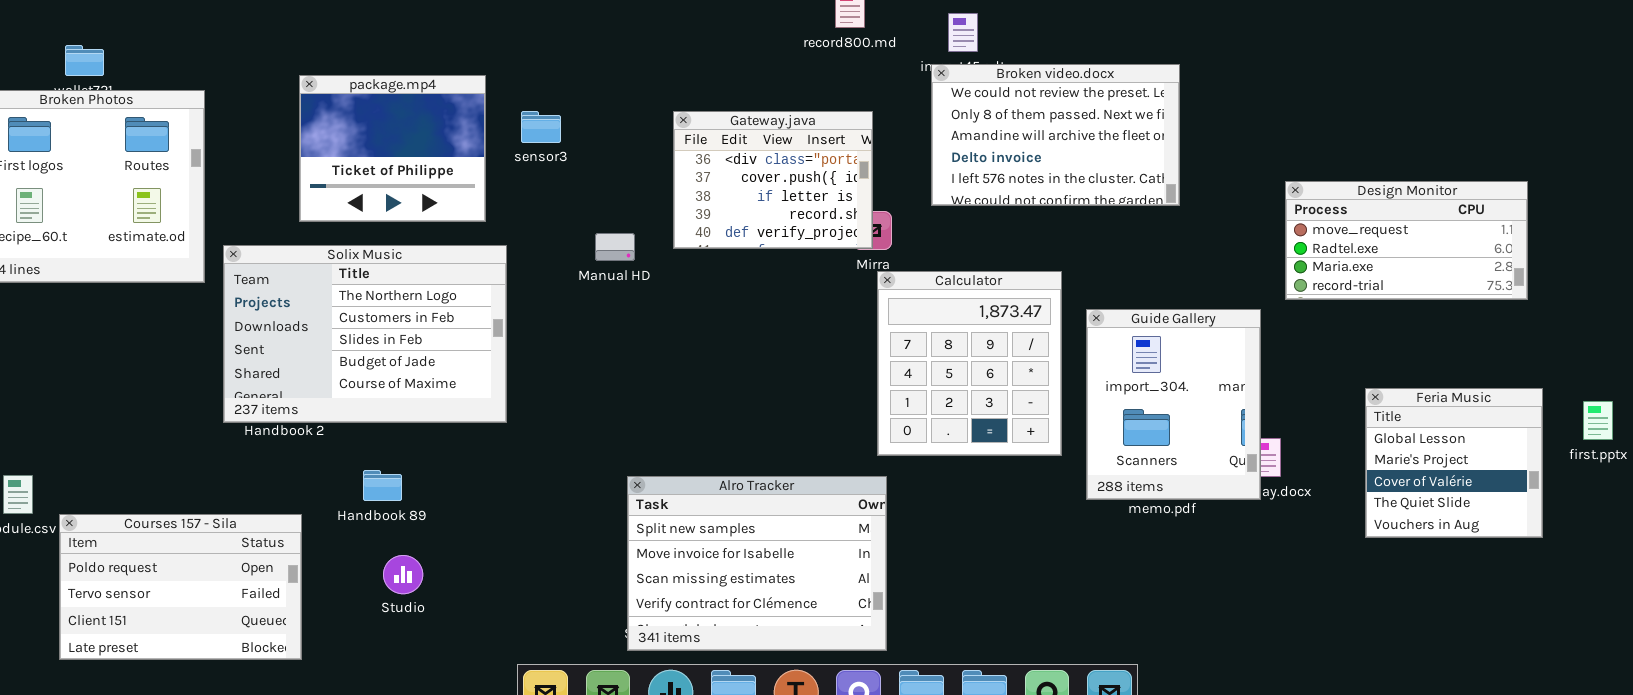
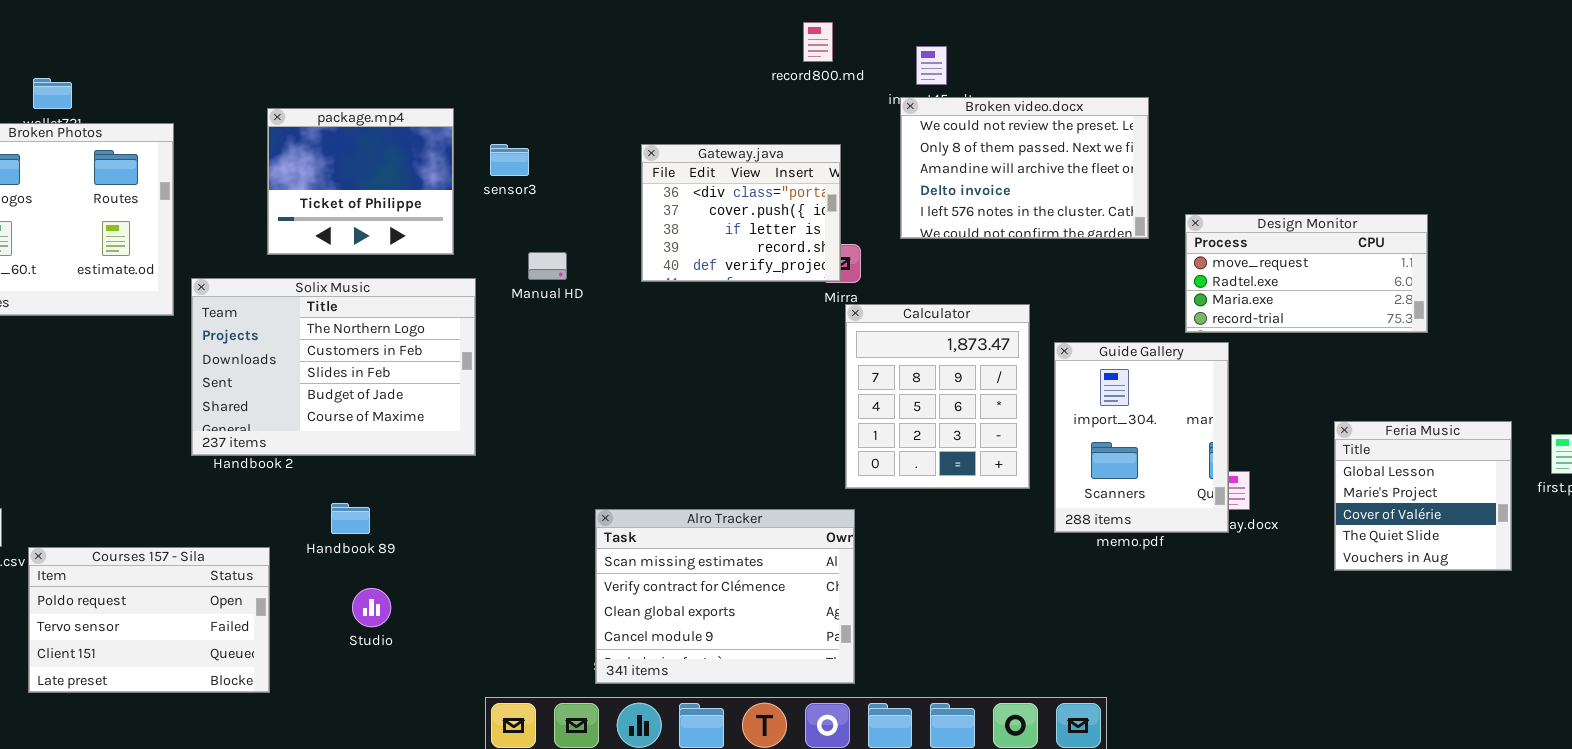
Design Monitor: [1285,181,1528,300] -> [1185,214,1428,333], moved
Manual HD: [595,233,635,261] -> [528,252,567,280], moved
Alro Tracker: [627,476,887,651] -> [595,509,855,684], scrolled down 2 rows

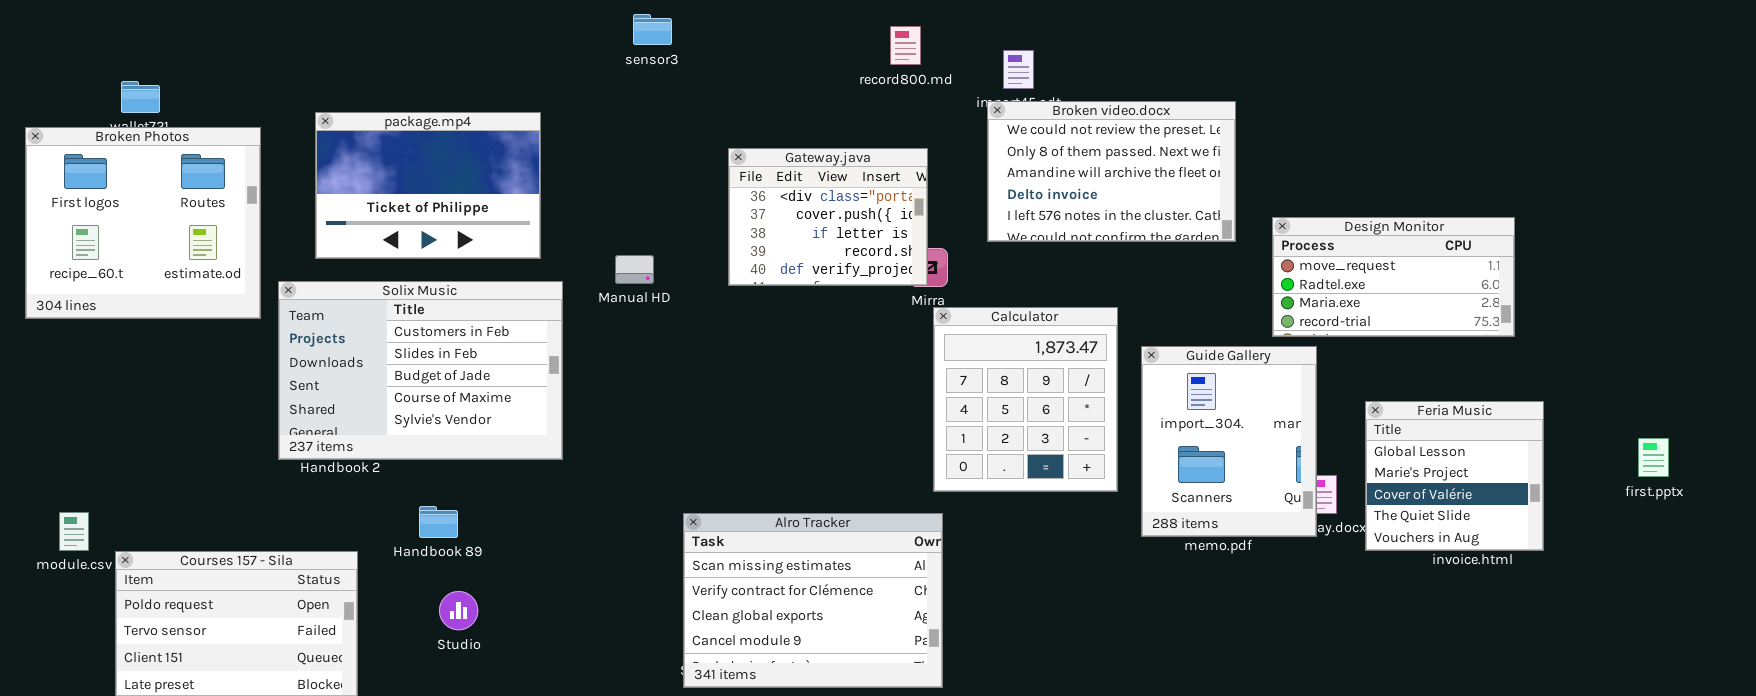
package.mp4: [267,108,454,255] -> [315,112,541,259], resized
sensor3: [490,144,529,176] -> [633,14,672,45], moved
Solix Music: [191,278,476,456] -> [278,281,563,460], scrolled down 1 row
Feria Music: [1334,421,1512,571] -> [1365,401,1544,551], moved

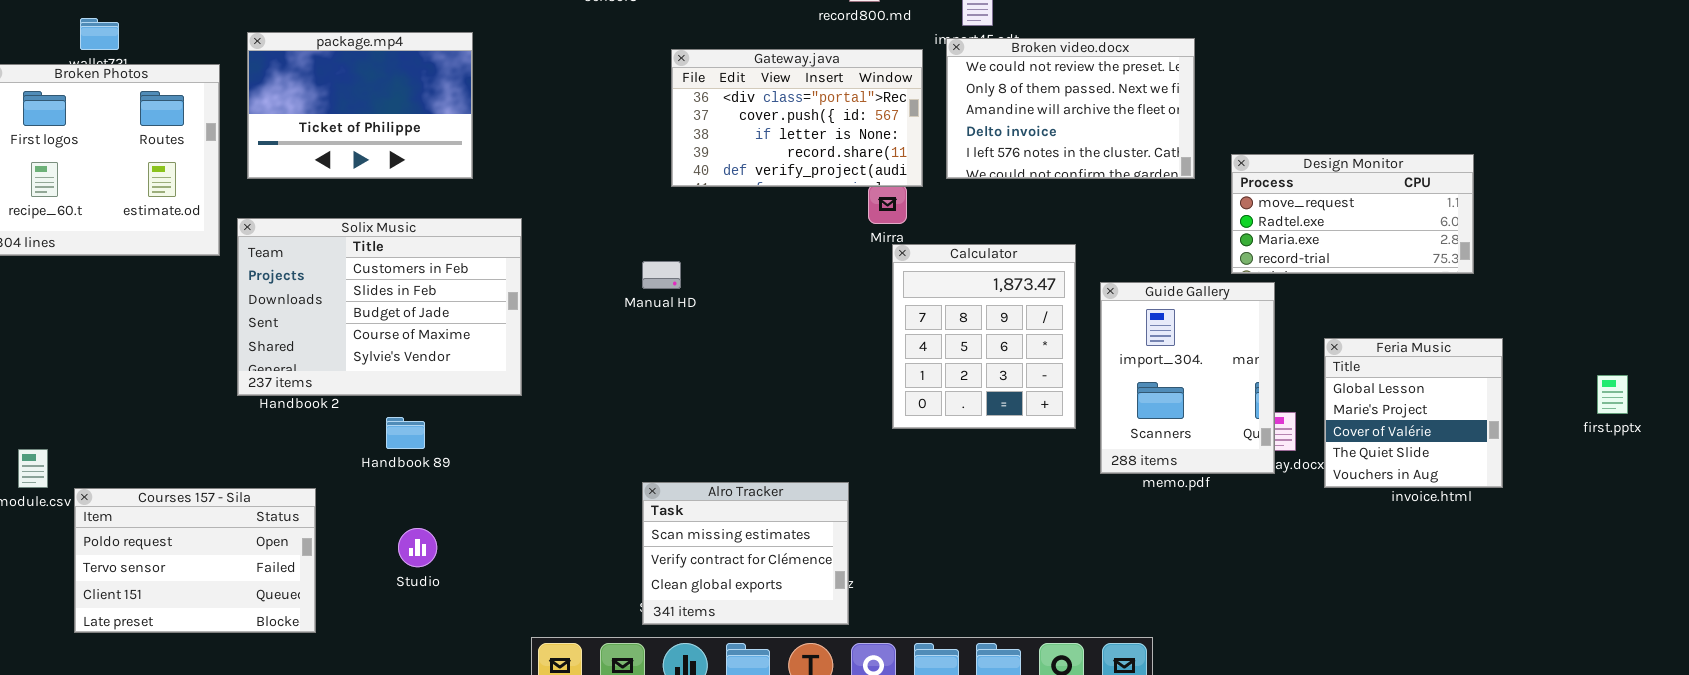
package.mp4: [315,112,541,259] -> [247,32,473,179], moved
Gateway.java: [728,148,928,286] -> [671,49,923,187], moved, resized
Manual HD: [615,255,654,284] -> [642,261,681,289], moved
Handbook 89: [419,506,458,538] -> [386,417,425,449], moved
Alro Tracker: [683,513,943,688] -> [642,482,849,625], resized

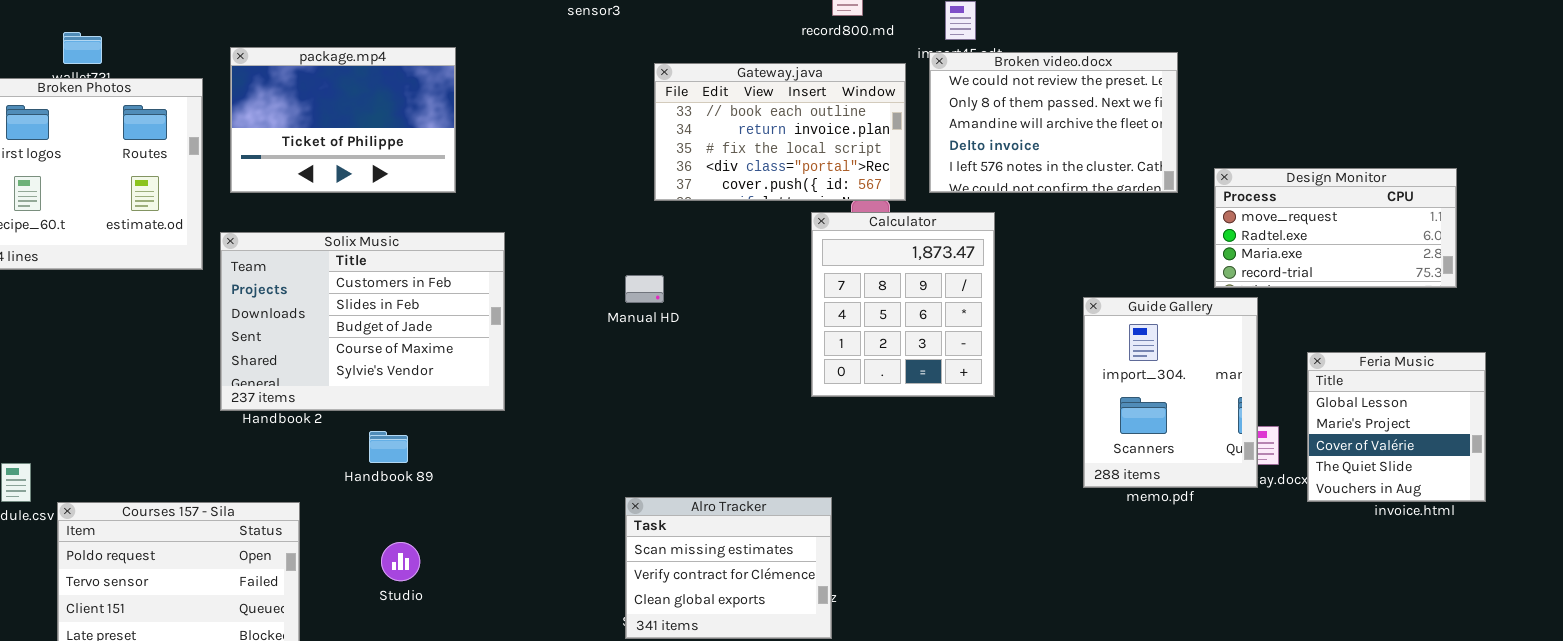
Gateway.java: [671,49,923,187] -> [654,63,906,201], scrolled up 3 rows
Calculator: [892,244,1076,429] -> [811,212,995,397], moved

